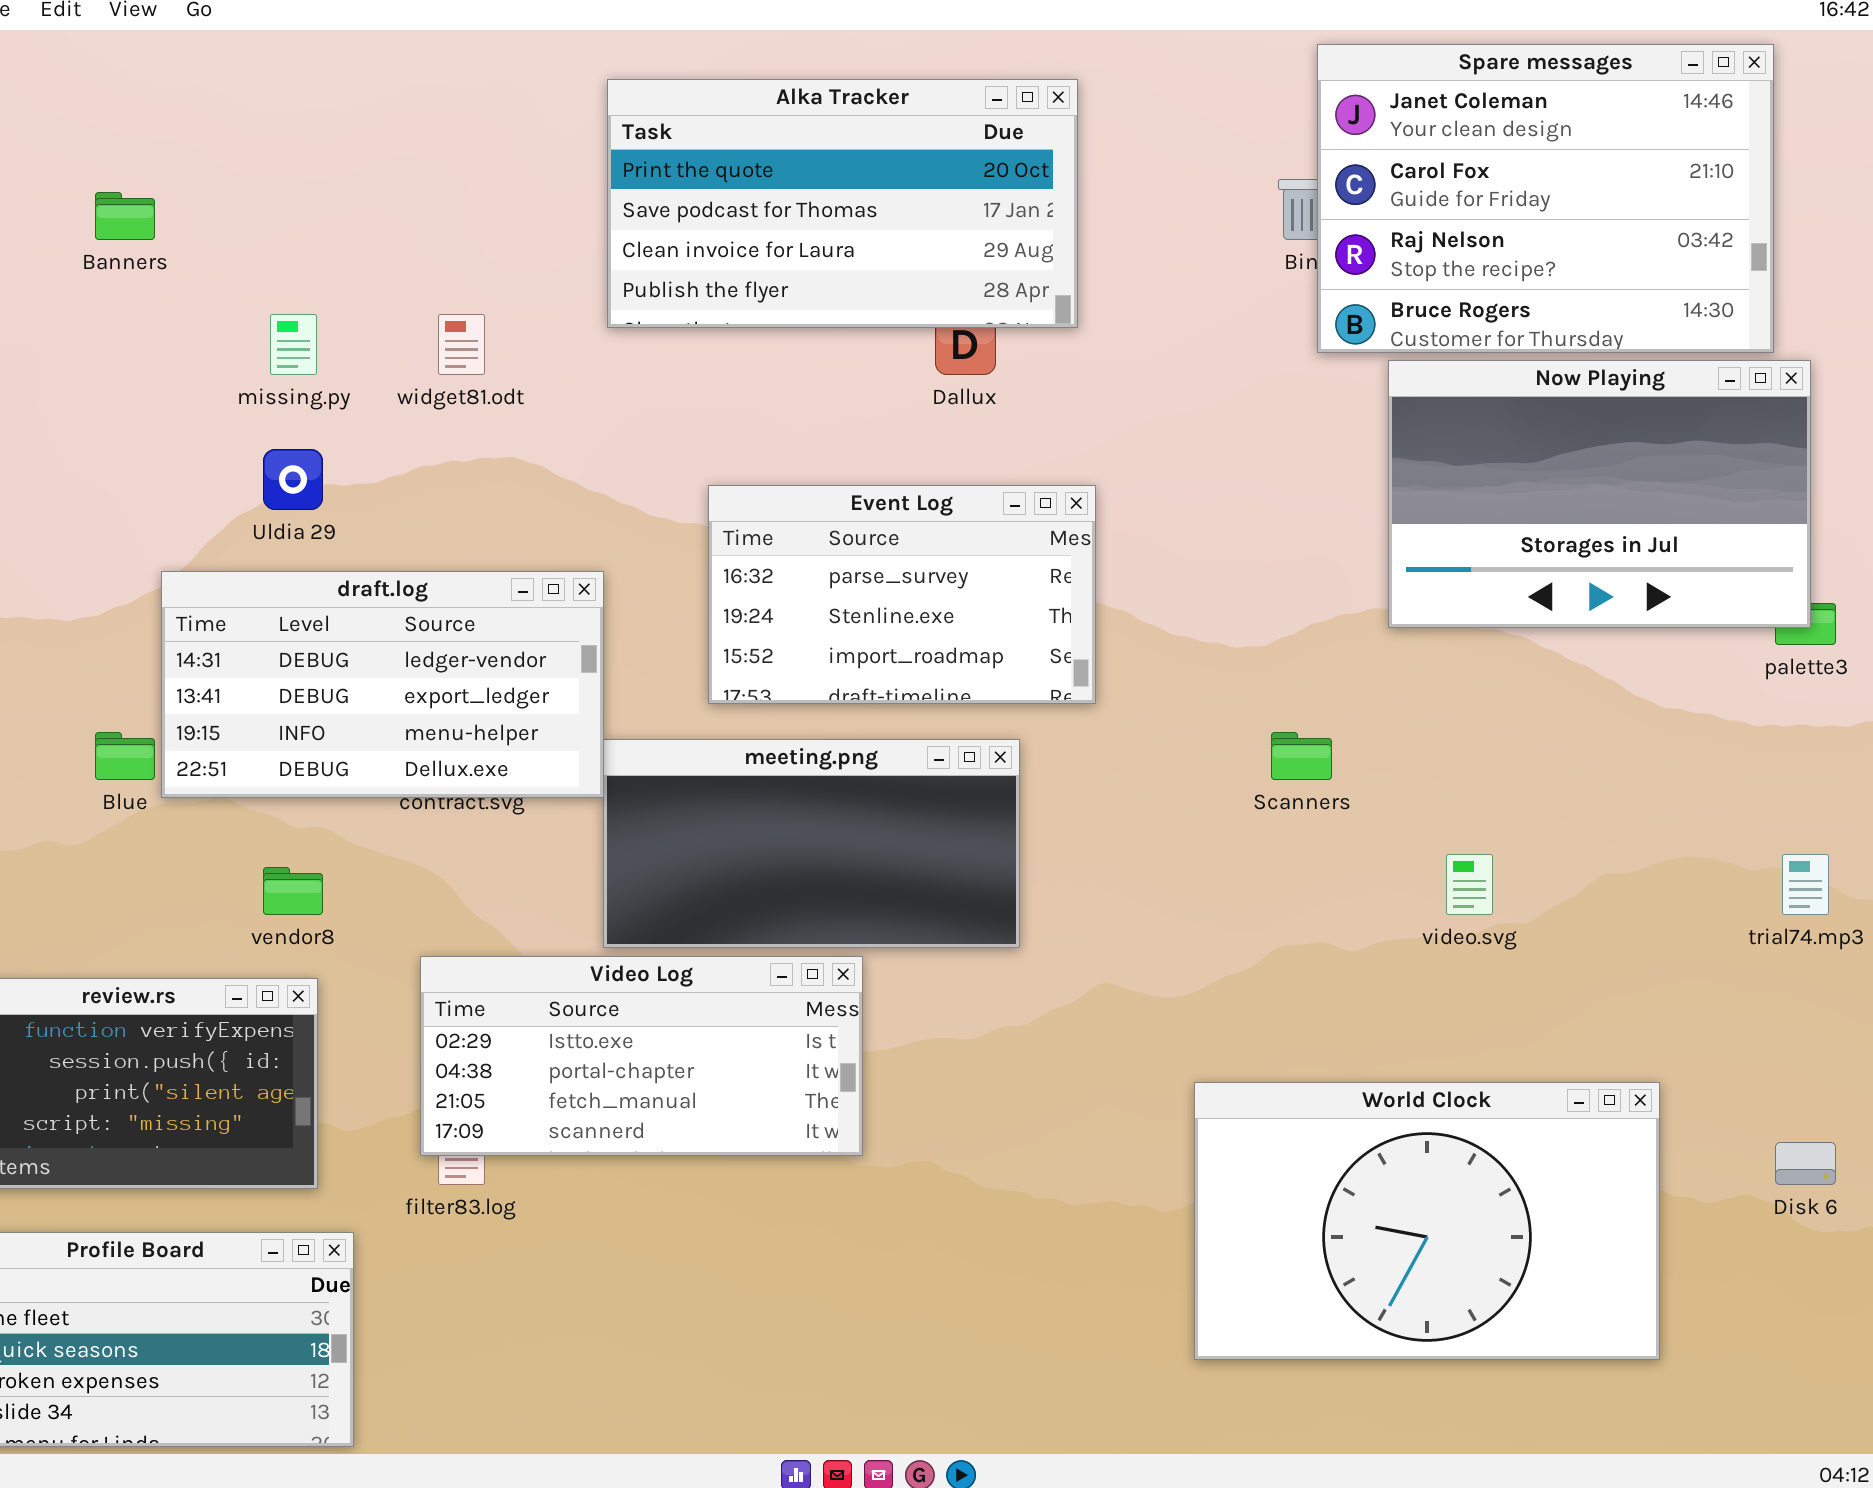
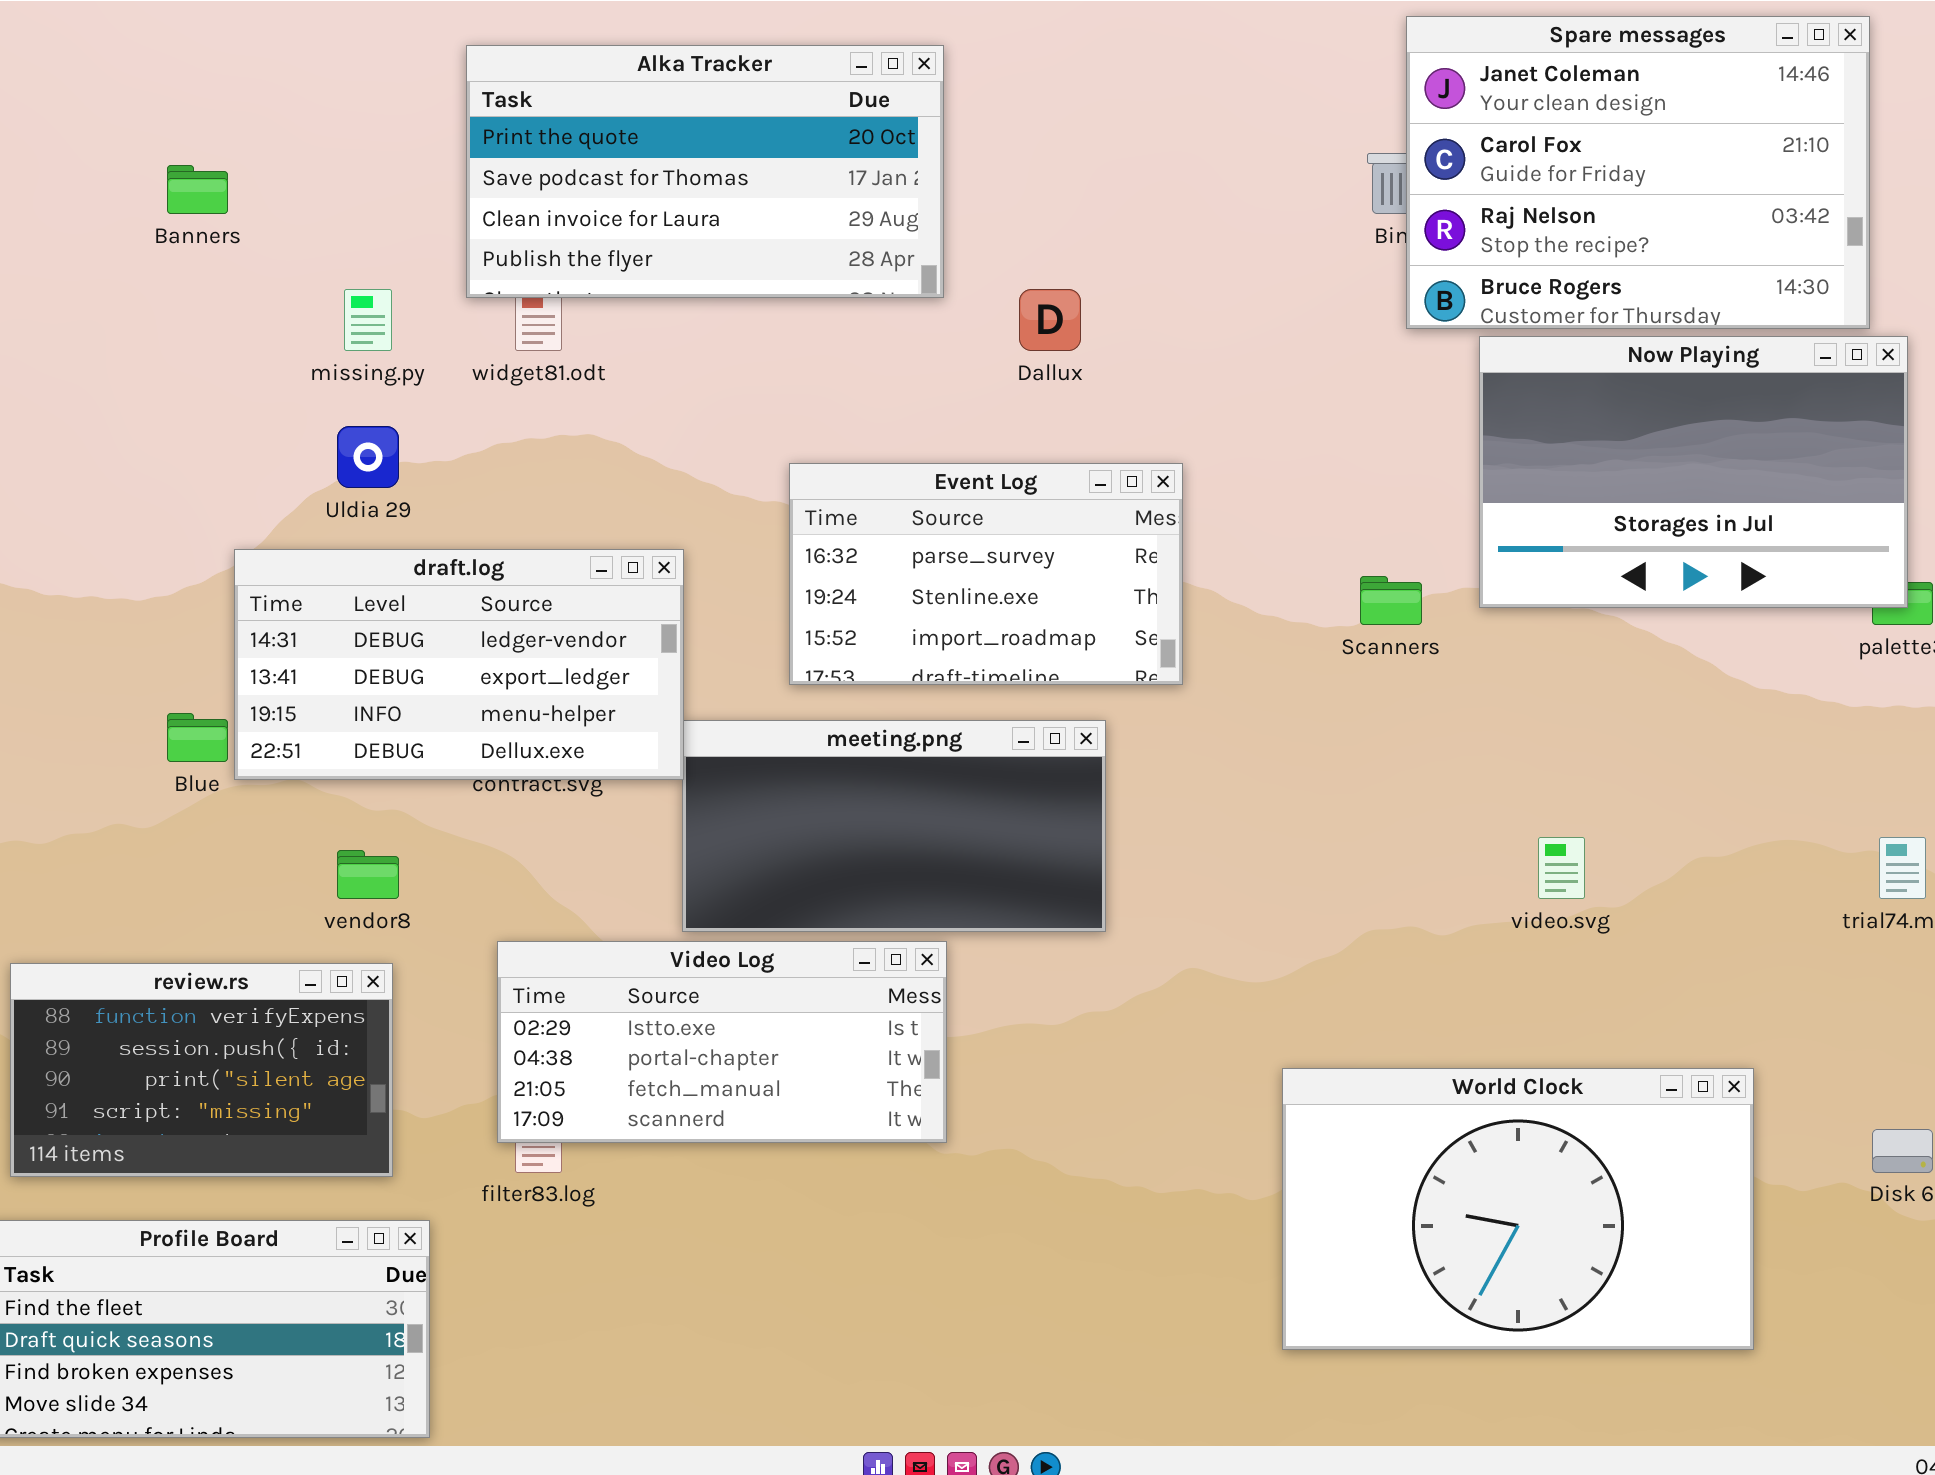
Alka Tracker: [607,79,1078,328] -> [466,45,944,298], moved
Scanners: [1271,732,1332,780] -> [1360,576,1422,625], moved

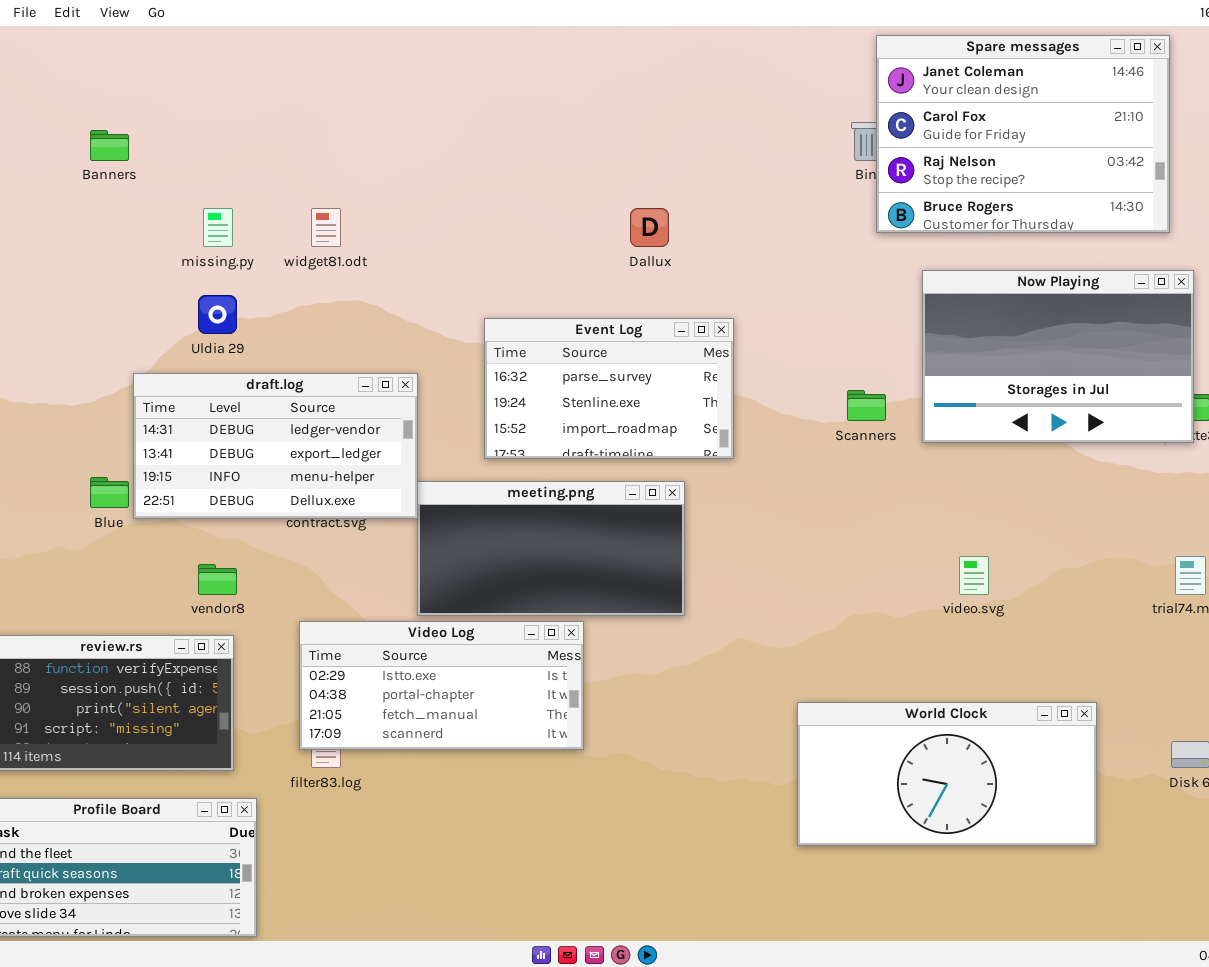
Alka Tracker: [466,45,944,298] -> none, closed
Now Playing: [1479,336,1908,608] -> [922,270,1194,443], moved
World Clock: [1282,1068,1754,1350] -> [797,702,1097,846], resized

